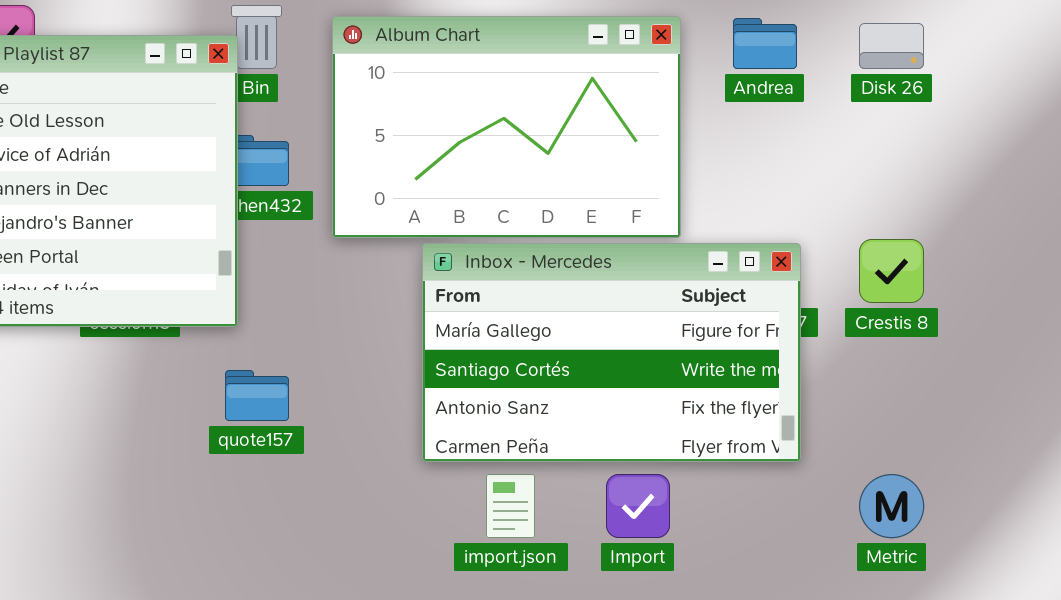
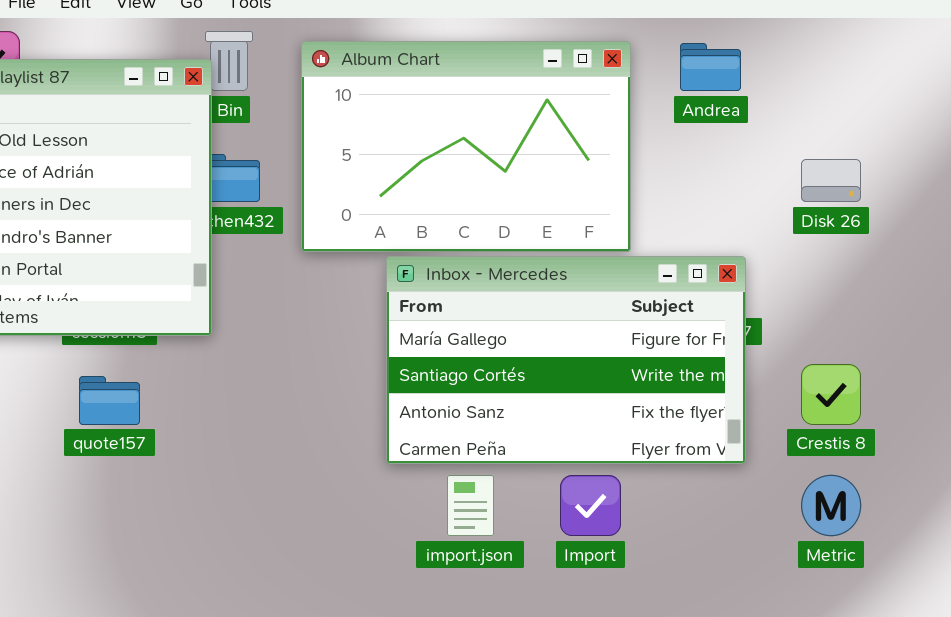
Disk 26: [859,23,924,69] -> [801,159,861,202], moved
Crestis 8: [859,239,924,303] -> [801,364,861,425], moved
quote157: [225,370,289,421] -> [79,376,140,425], moved

